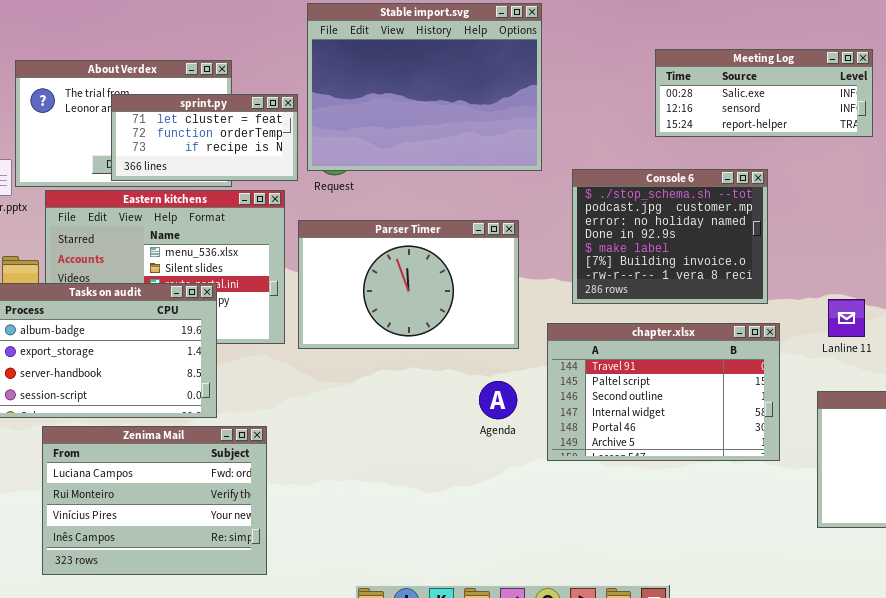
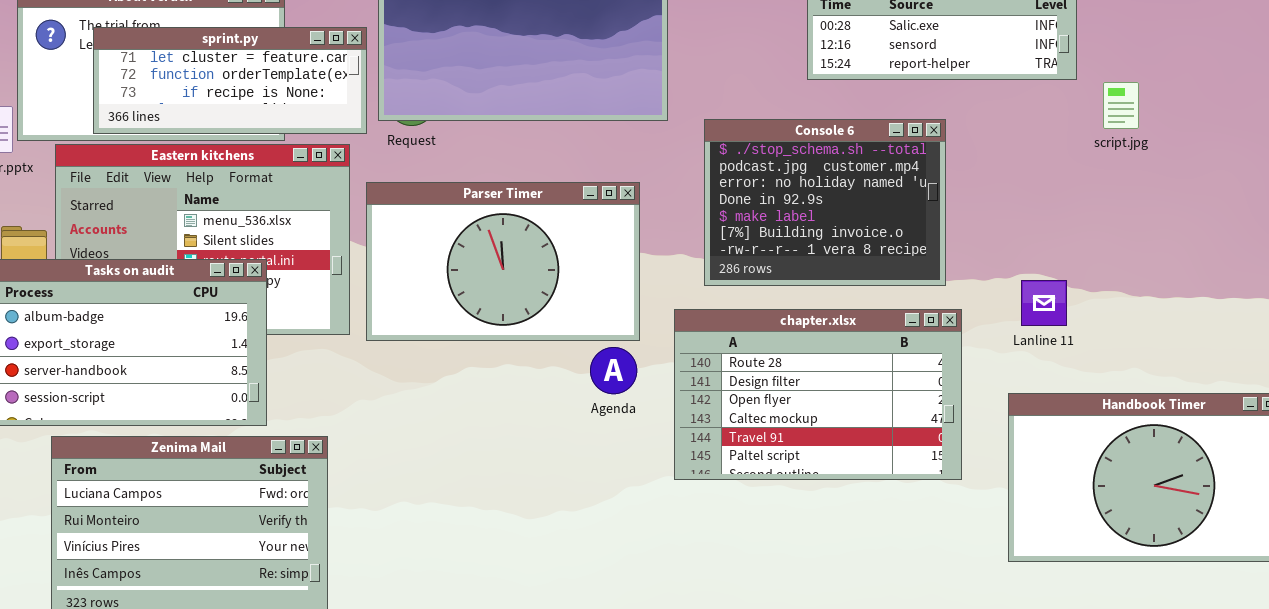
sprint.py: [111,94,298,181] -> [93,27,367,134], resized
chapter.xlsx: [547,323,780,461] -> [674,309,962,480], scrolled up 4 rows
Agenda: [479,381,517,419] -> [590,347,637,394], moved

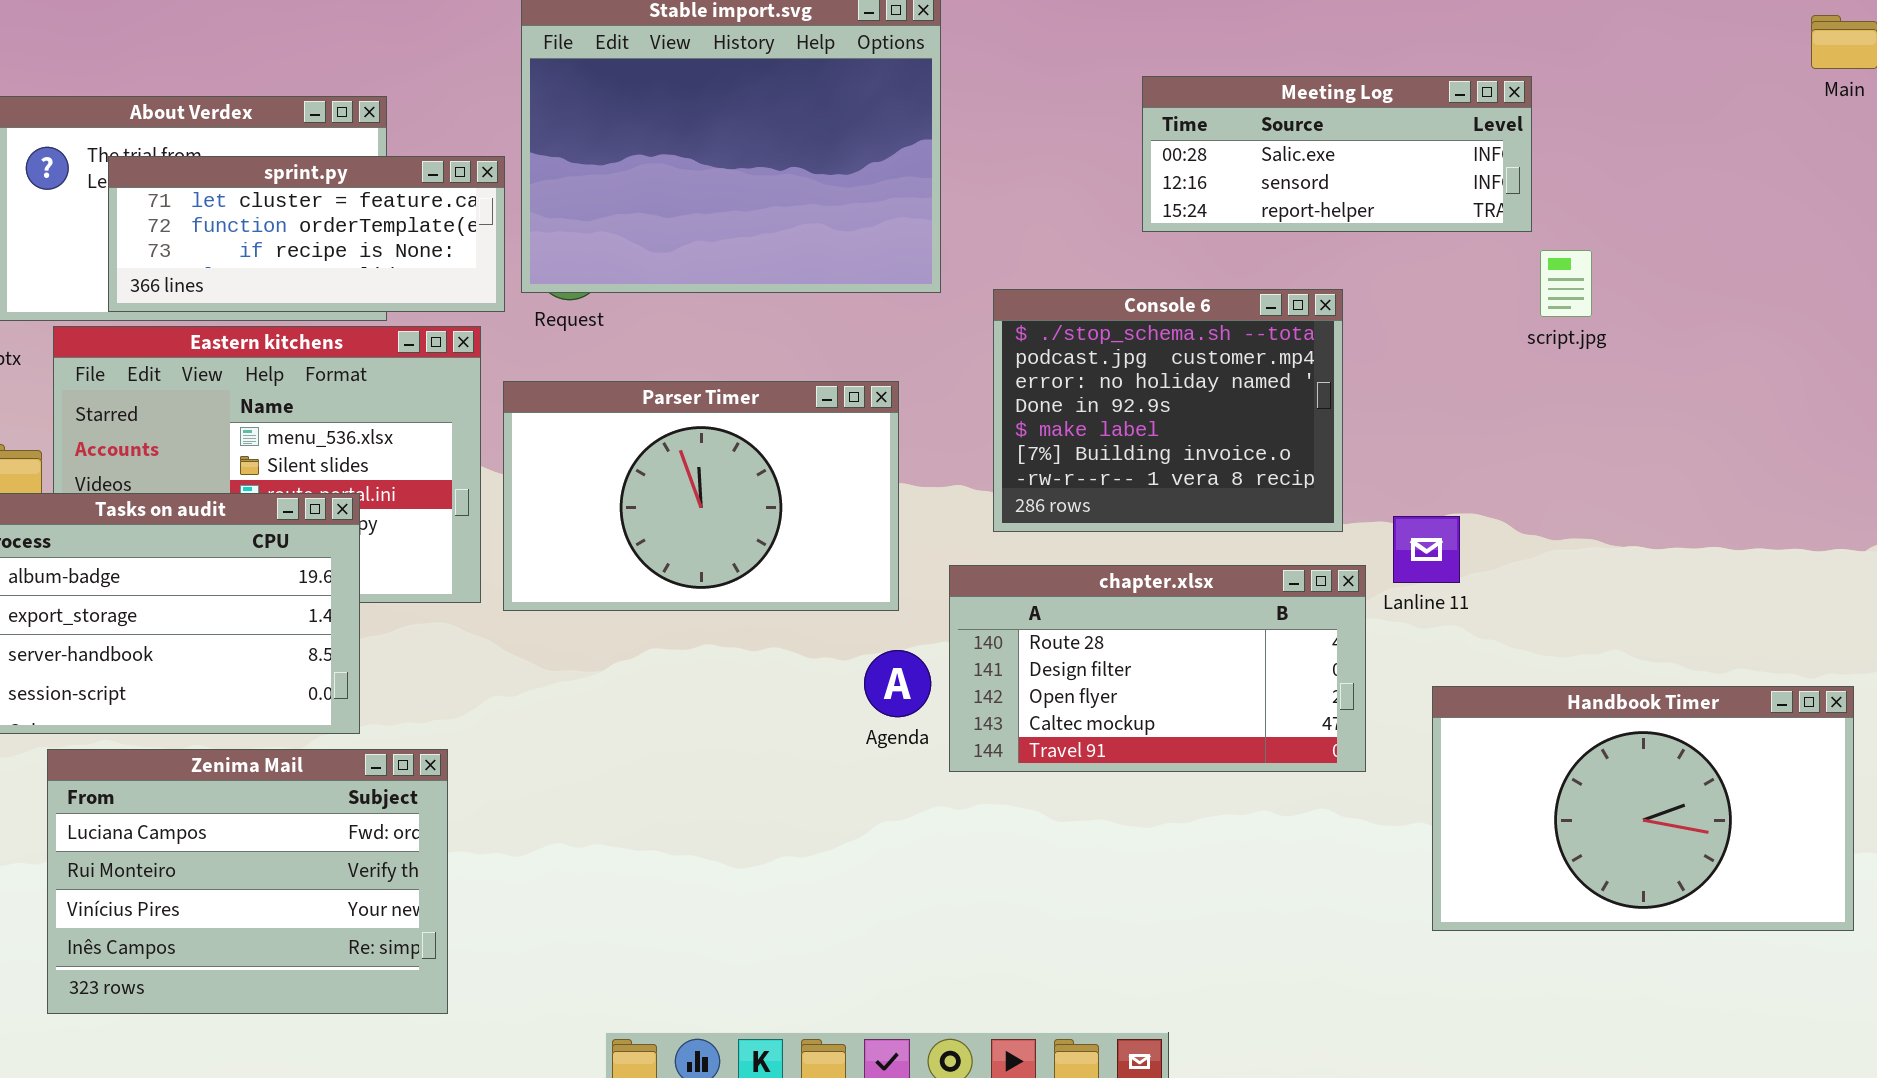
script.jpg: [1103,82,1139,129] -> [1540,250,1592,317], moved
Lanline 11: [1021,280,1067,326] -> [1393,516,1460,583], moved
chapter.xlsx: [674,309,962,480] -> [949,565,1366,772], resized
Agenda: [590,347,637,394] -> [864,650,931,717], moved

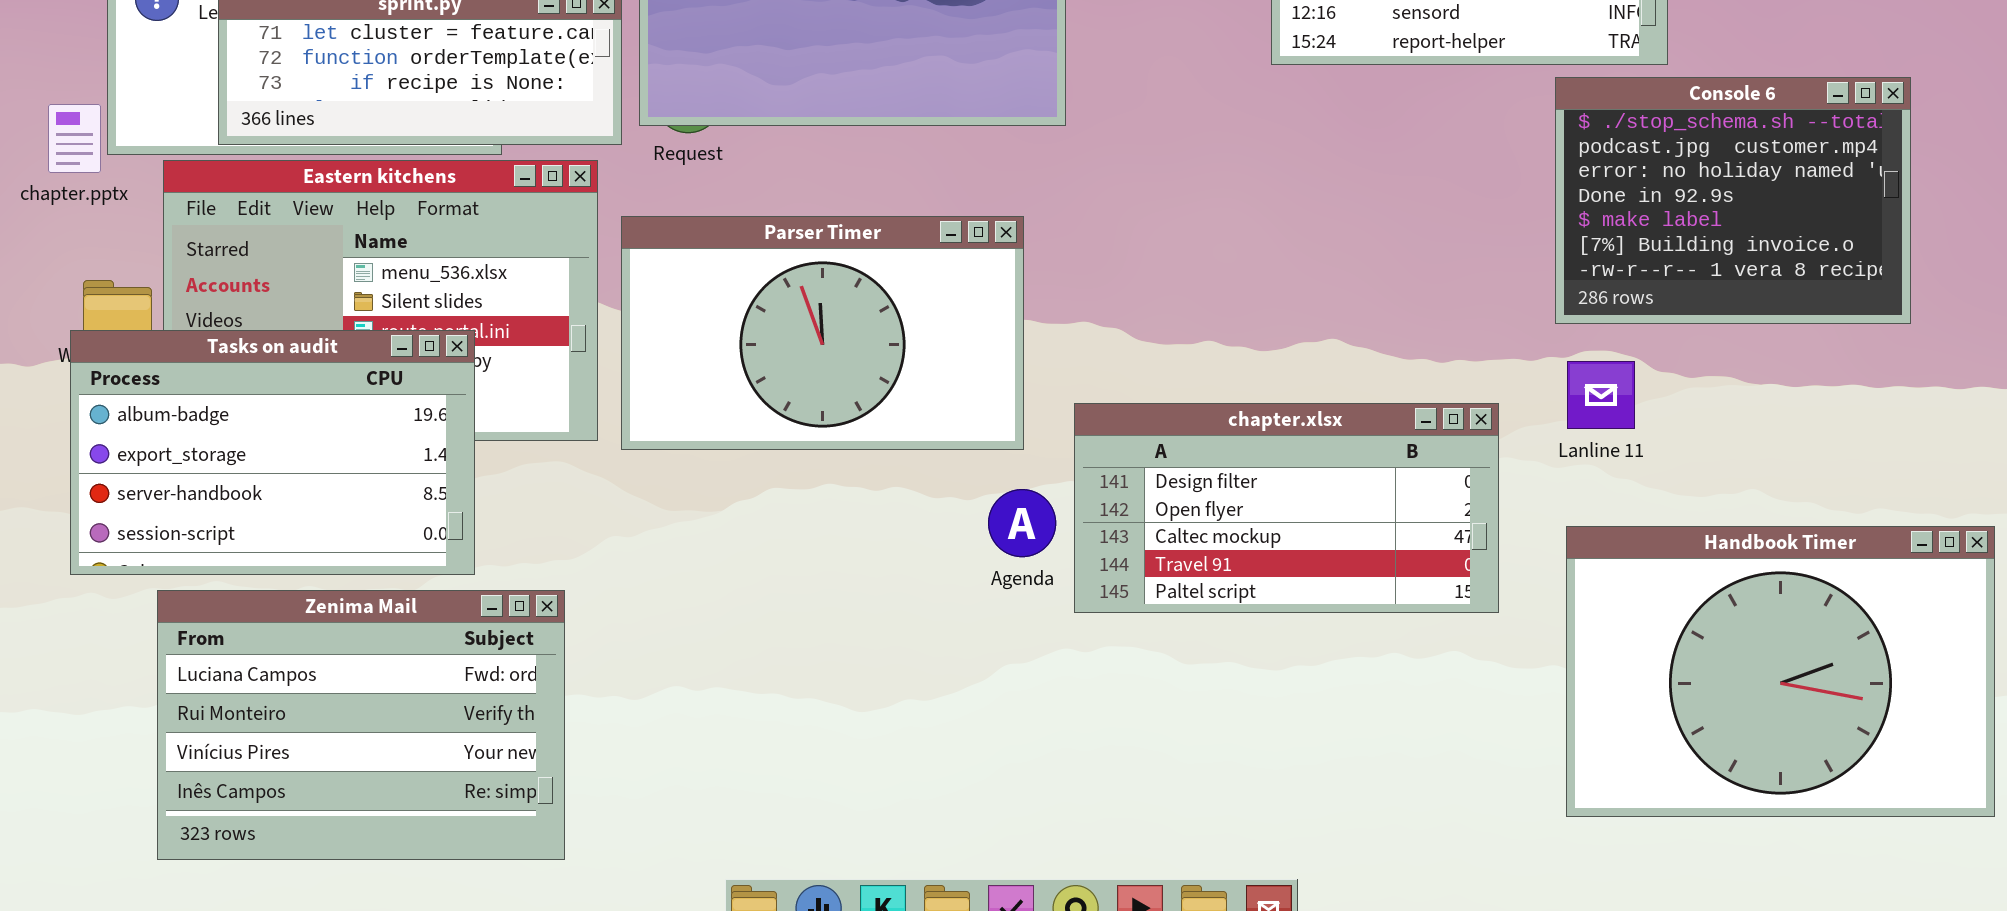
Console 6: [993,289,1343,532] -> [1555,77,1911,324], moved
Lanline 11: [1393,516,1460,583] -> [1567,361,1635,429], moved
chapter.xlsx: [949,565,1366,772] -> [1074,403,1499,613], scrolled down 1 row
Handbook Timer: [1432,686,1854,931] -> [1566,526,1995,817], resized

